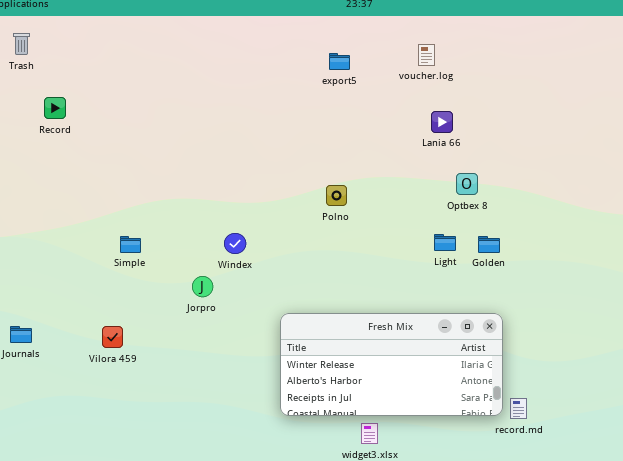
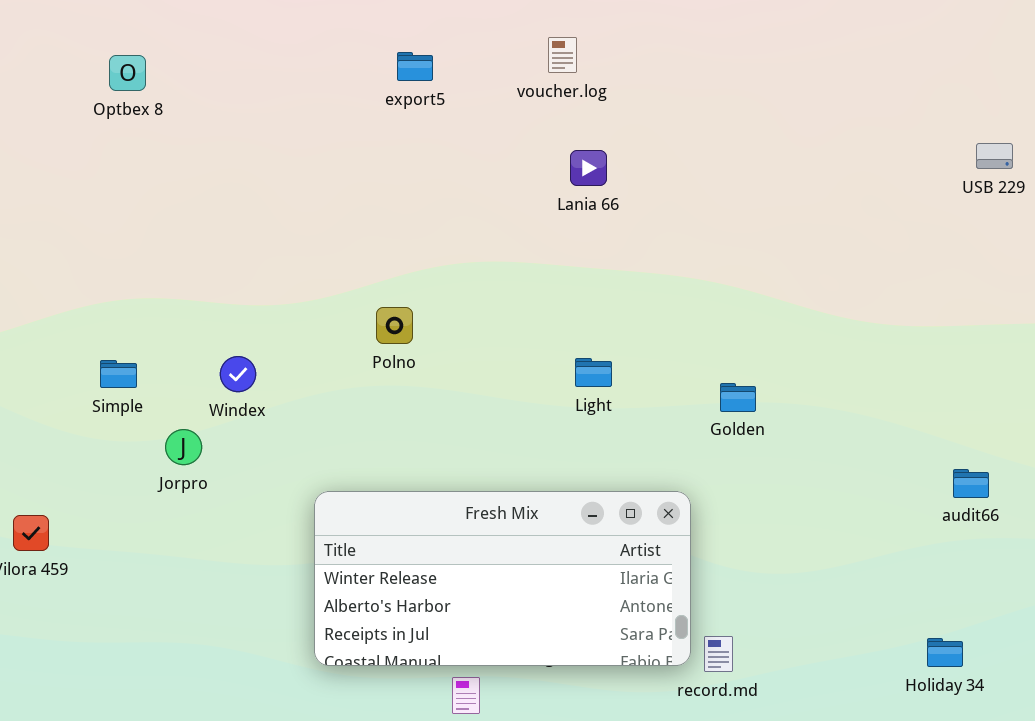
Optbex 8: [456,173,478,195] -> [109,55,146,91], moved
Polno: [326,185,347,206] -> [376,307,413,344], moved
Simple: [120,236,141,253] -> [100,360,137,388], moved
Golden: [478,236,500,253] -> [720,383,756,412], moved

